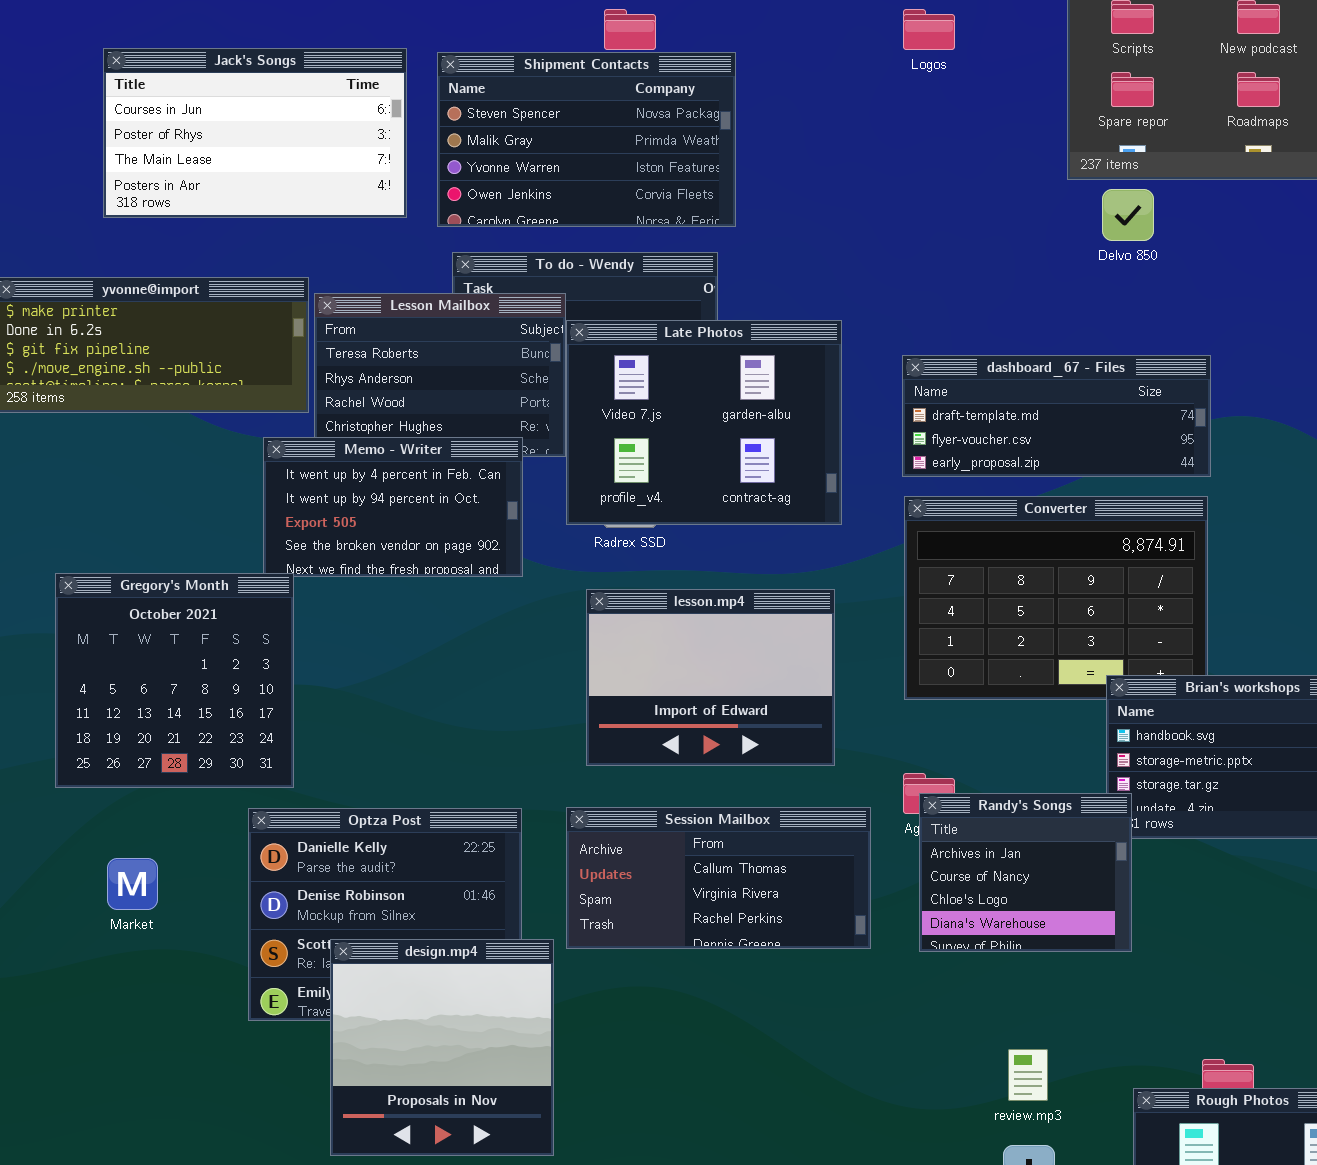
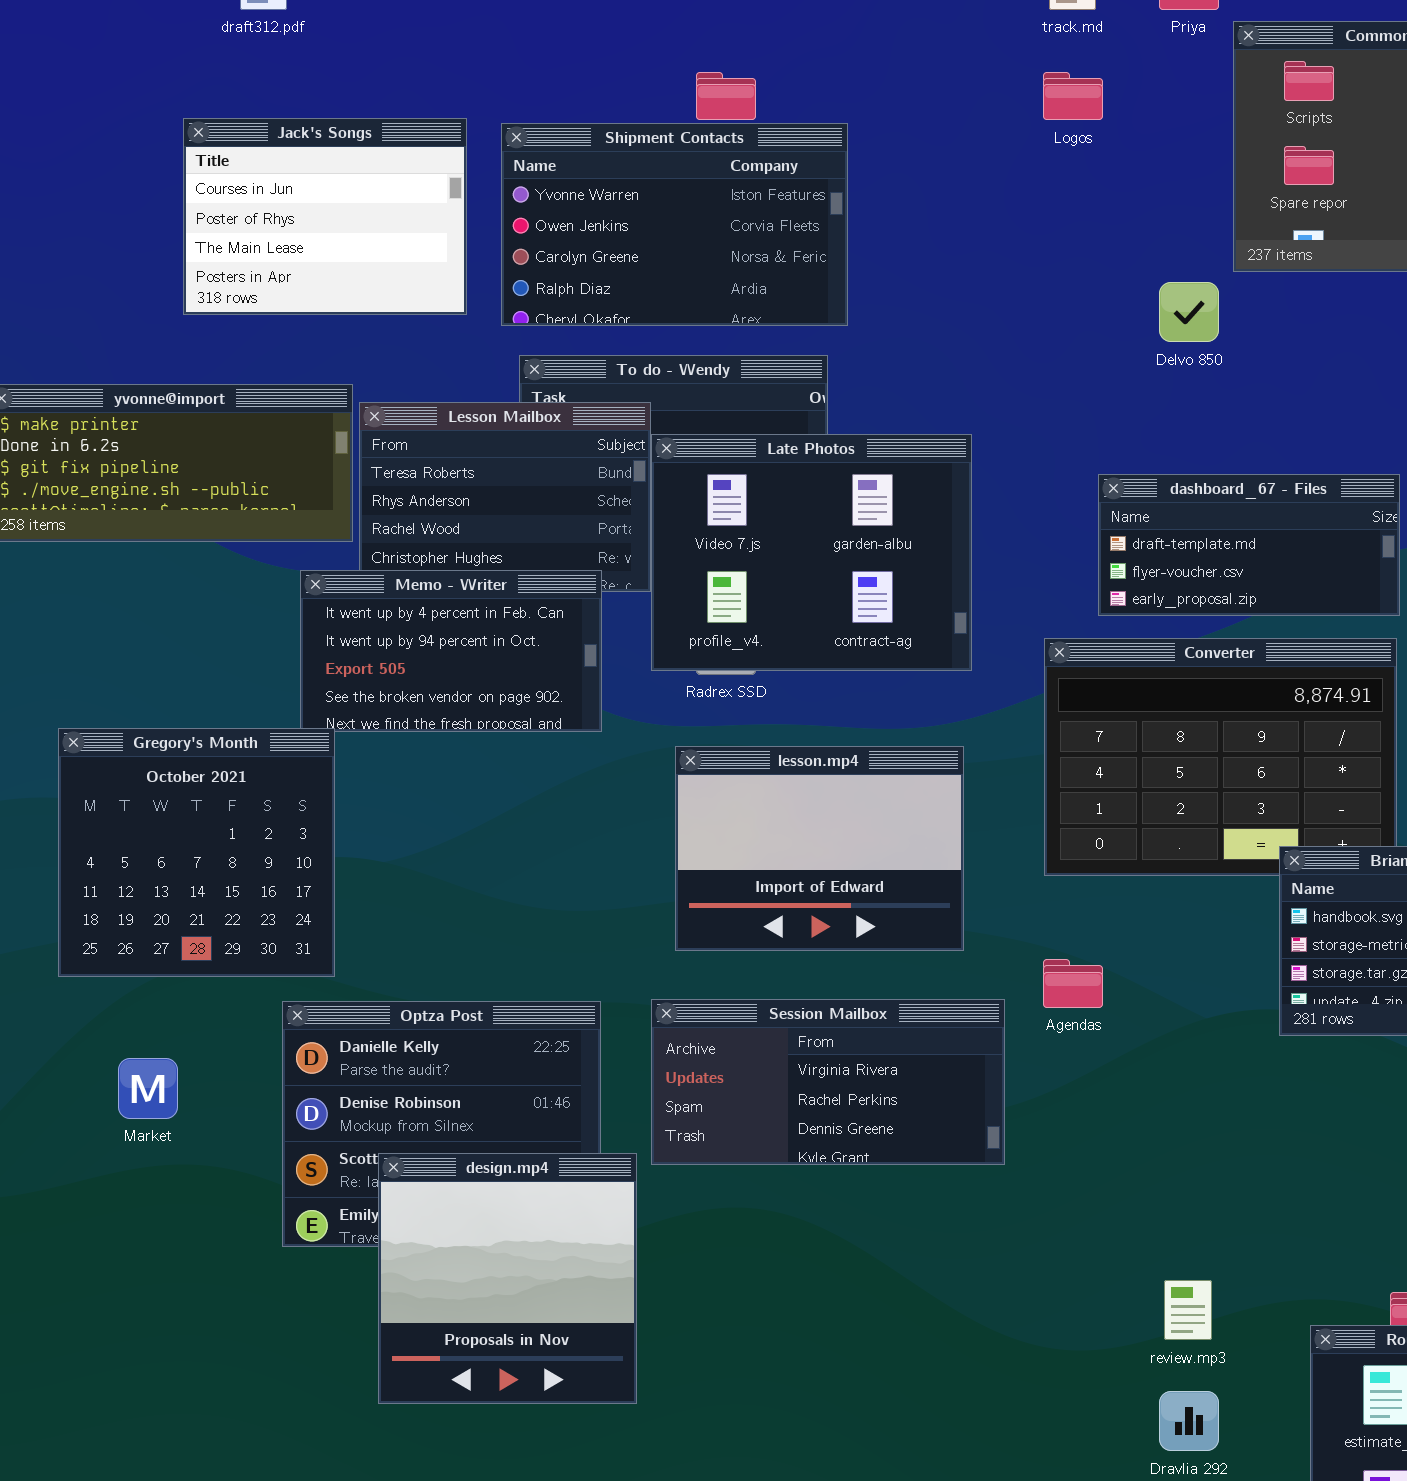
Jack's Songs: [103,48,407,218] -> [183,118,467,315], resized
Shipment Contacts: [437,52,736,227] -> [501,123,848,326], scrolled down 2 rows
Delvo 850: [1102,189,1154,241] -> [1159,282,1219,342], moved
dashboard_67 - Files: [902,355,1211,477] -> [1098,474,1400,616], resized
Randy's Songs: [919,793,1132,952] -> none, closed
Session Mailbox: [566,807,871,949] -> [651,999,1005,1165], scrolled down 1 row

